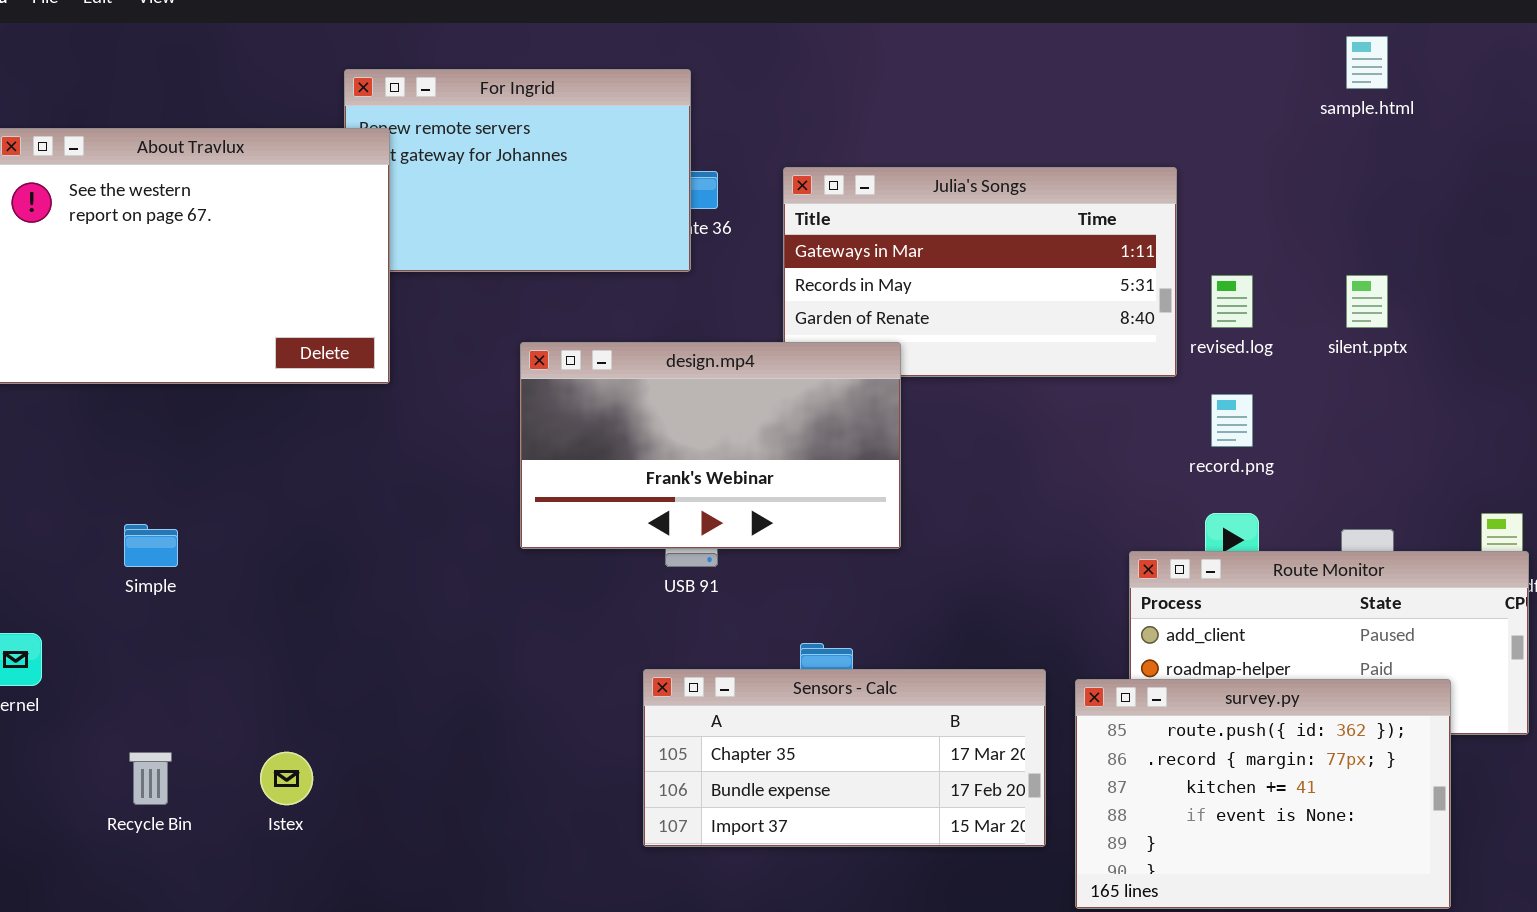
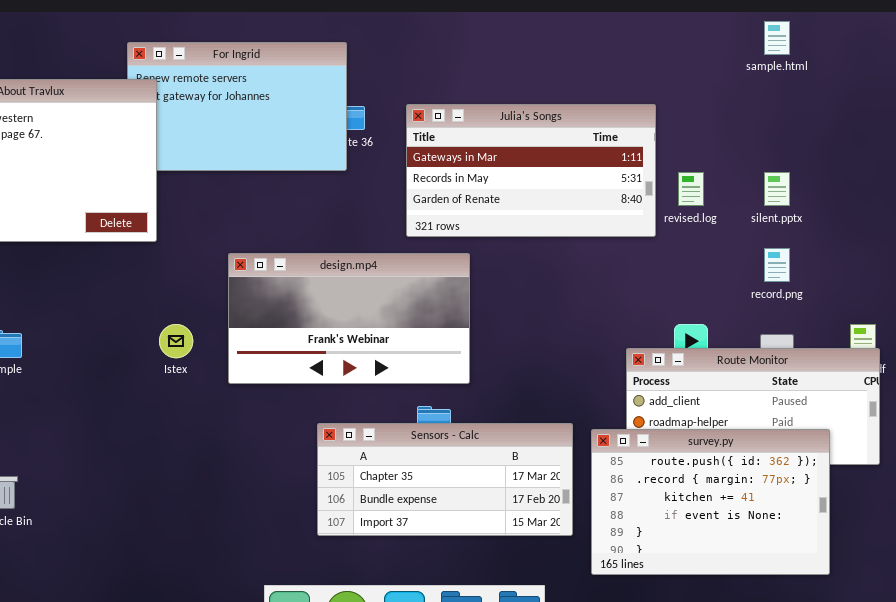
design.mp4: [520,342,901,549] -> [228,253,470,384], moved
record.png: [1211,394,1253,447] -> [764,248,790,282], moved
Istex: [260,752,313,805] -> [159,324,193,358], moved

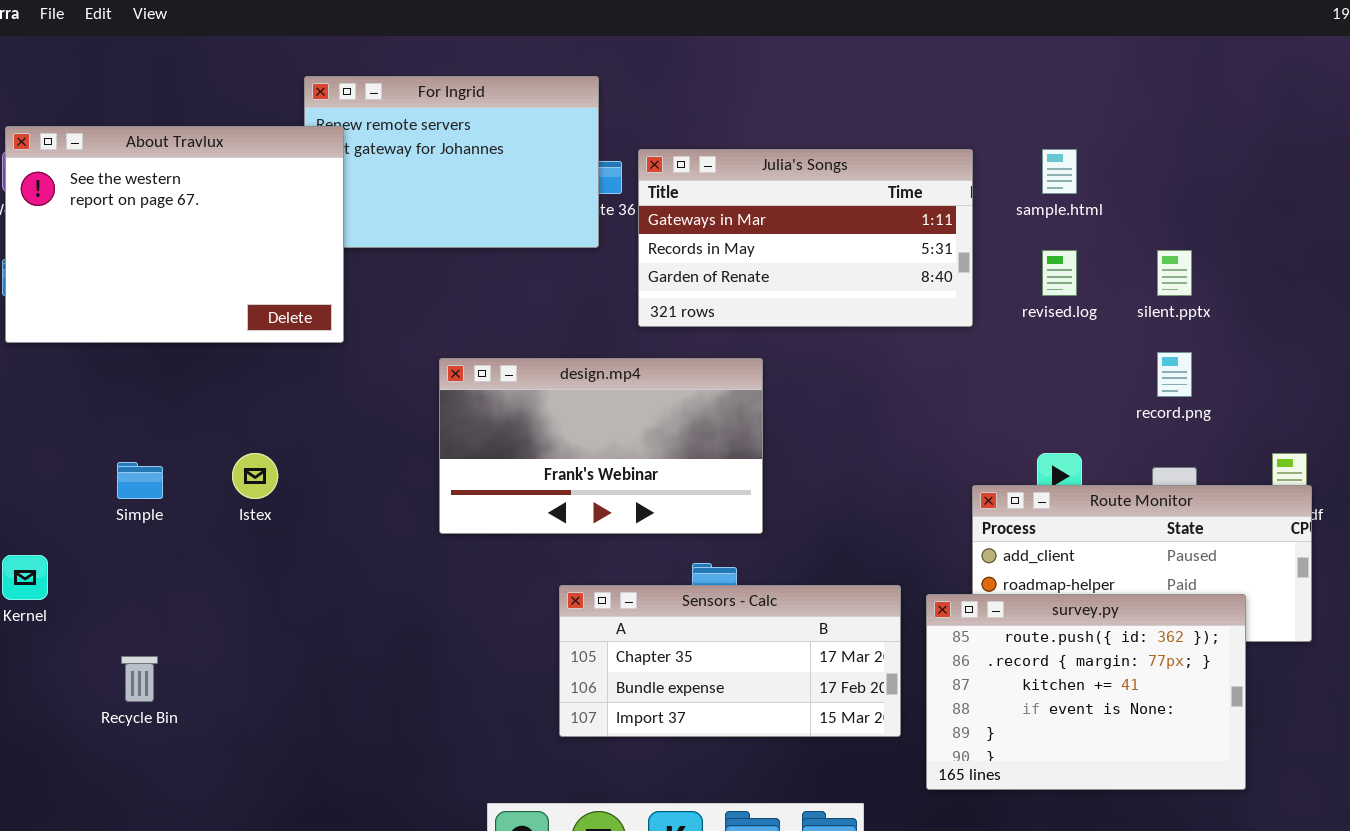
sample.html: [764,21,790,55] -> [1042,149,1077,194], moved
Julia's Songs: [406,104,656,237] -> [638,149,973,327], moved
Istex: [159,324,193,358] -> [232,453,278,499], moved

